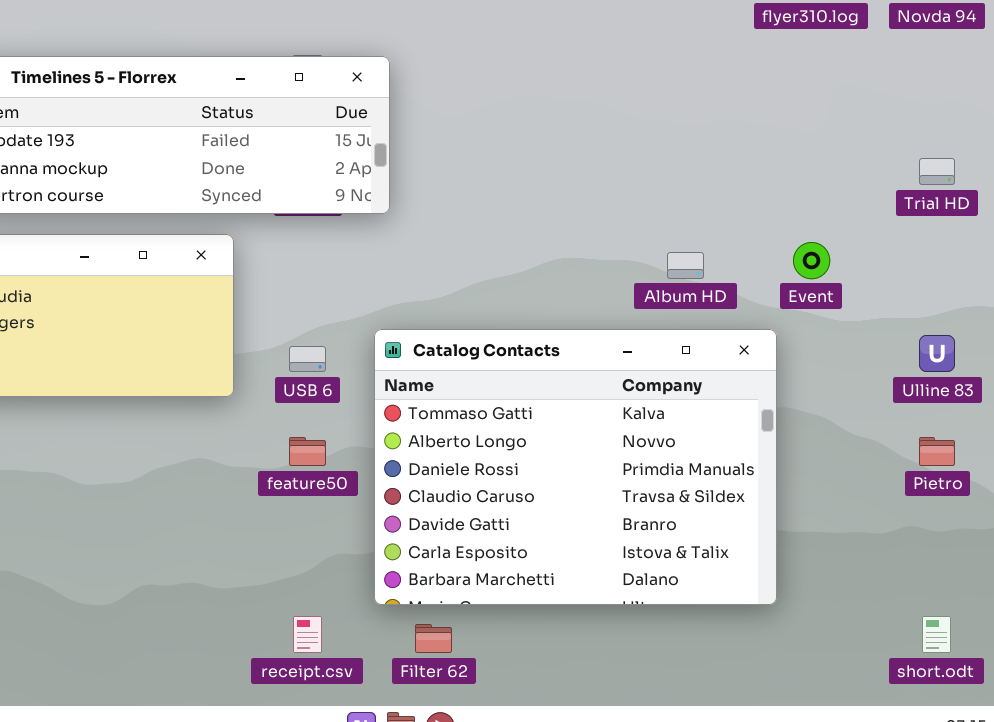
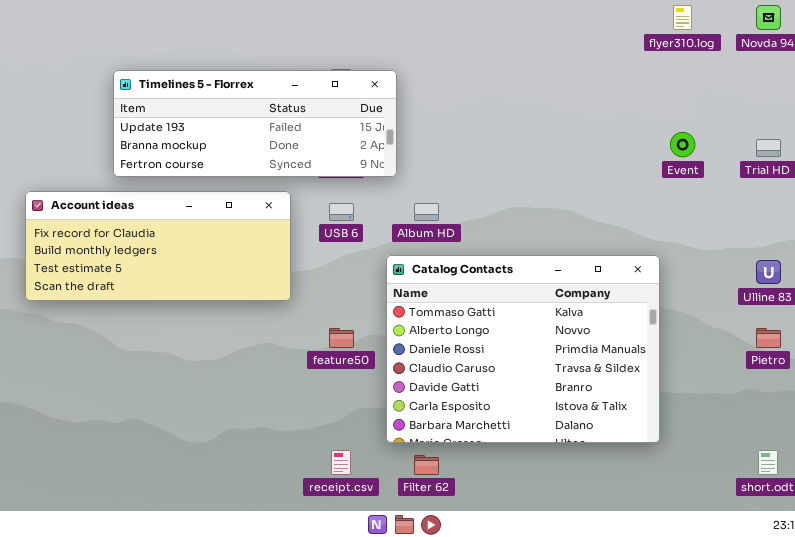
Event: [793,242,830,279] -> [670,132,695,157], moved
Album HD: [667,252,704,279] -> [414,203,439,221], moved
USB 6: [289,346,326,372] -> [329,203,354,221], moved

